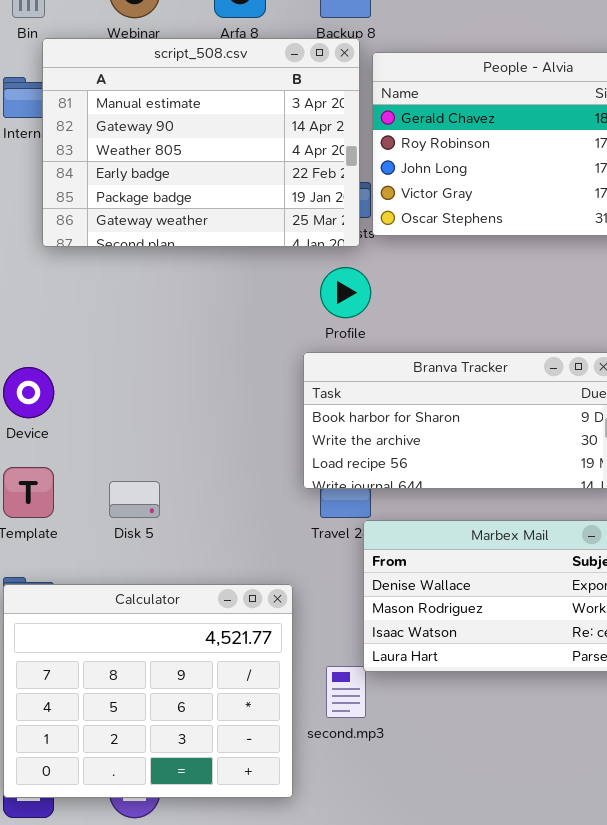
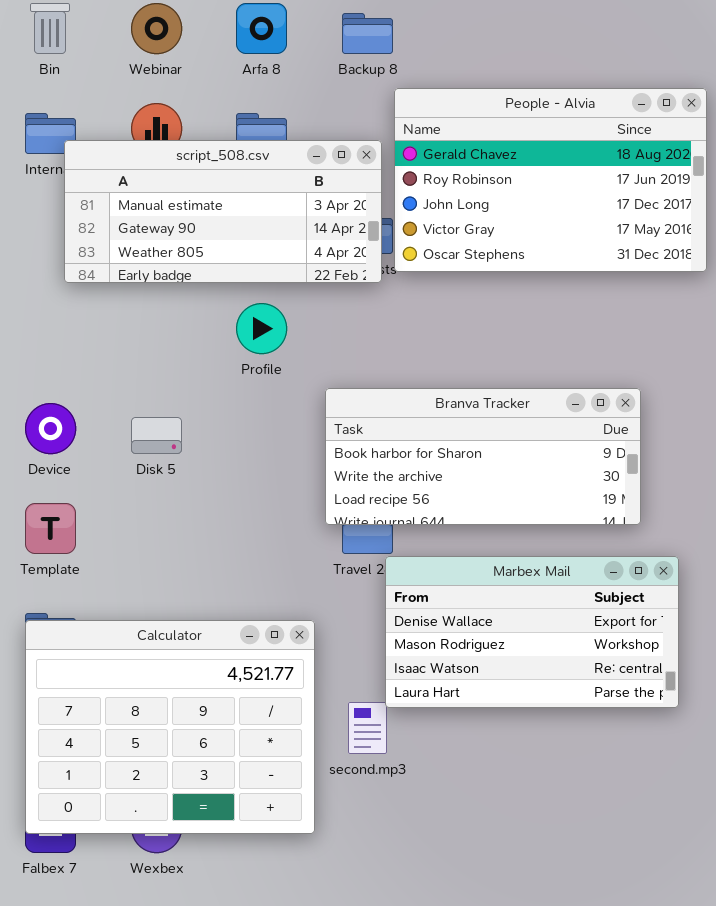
script_508.csv: [42,38,360,247] -> [64,140,382,283], resized
Profile: [320,267,371,318] -> [236,303,287,354], moved
Disk 5: [109,481,160,518] -> [131,417,182,454], moved

